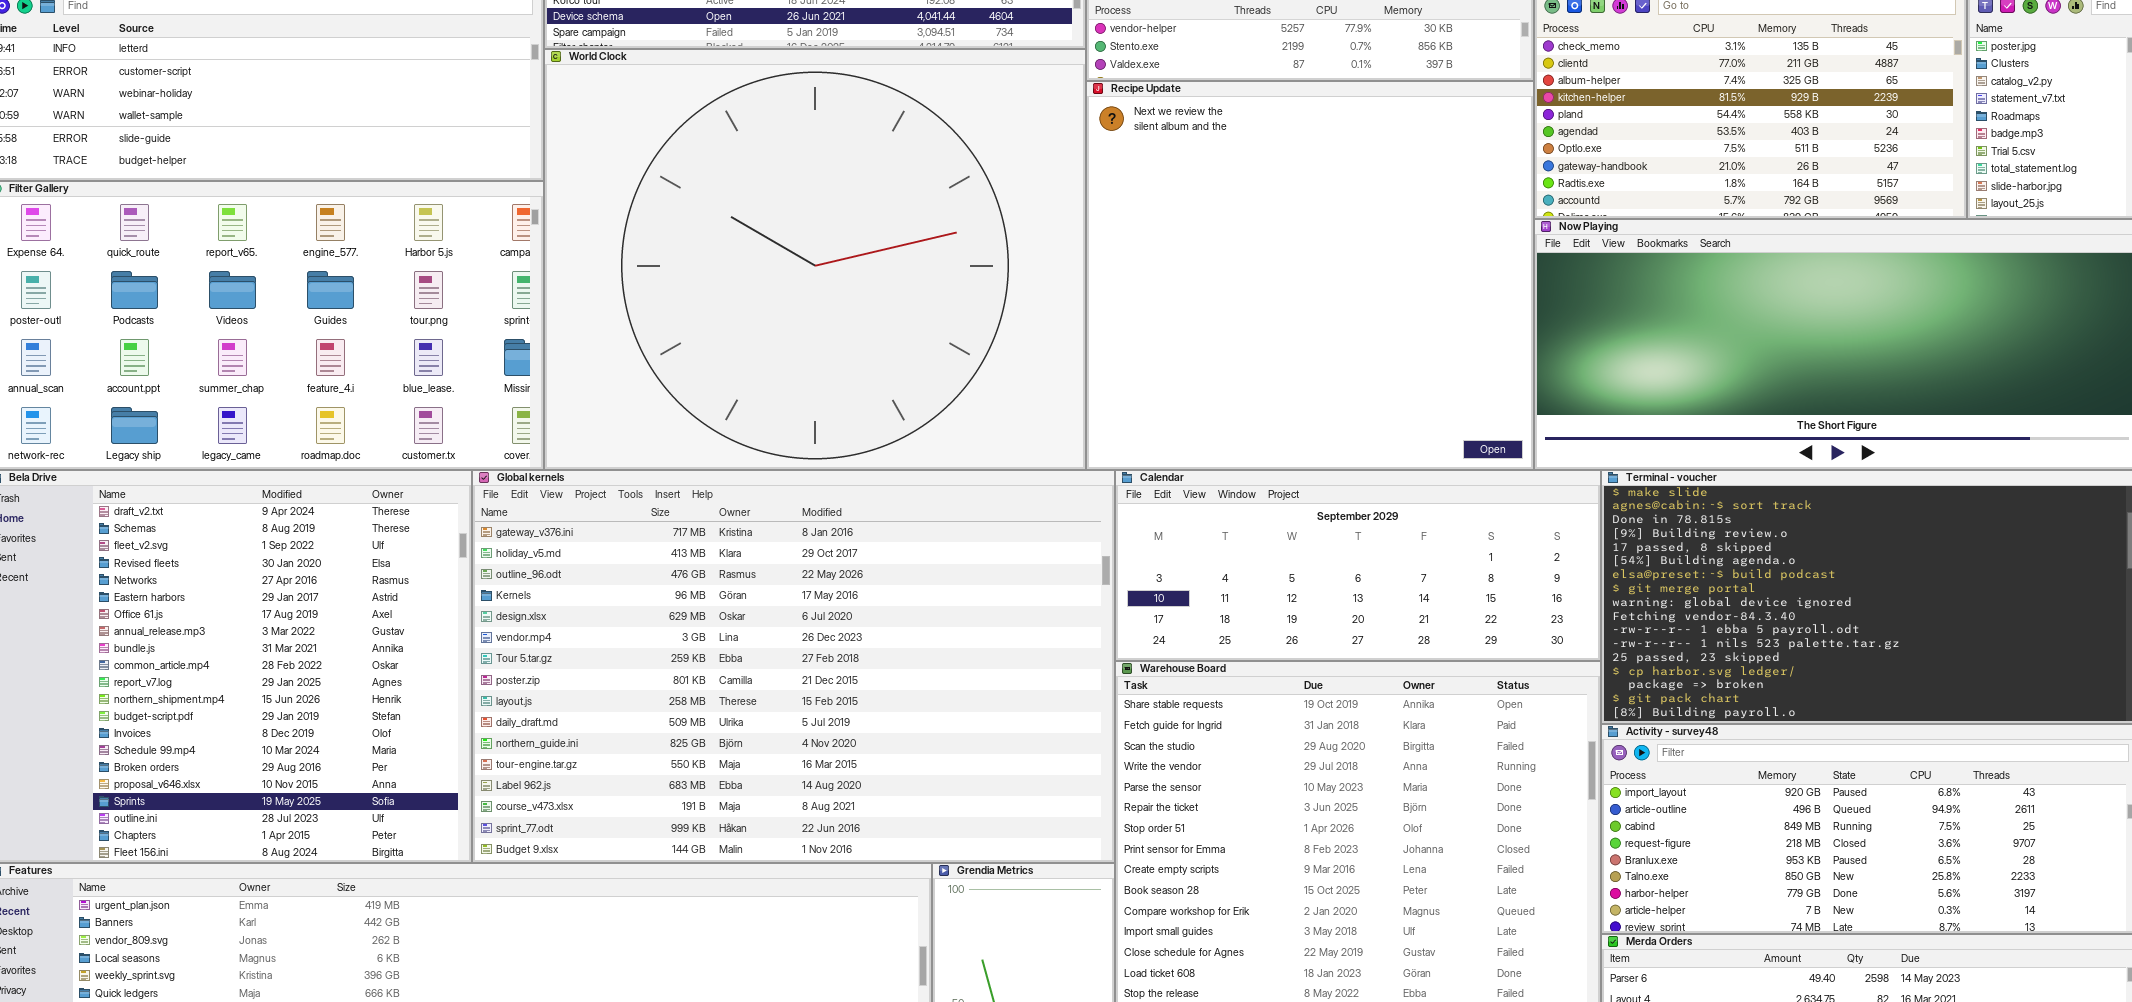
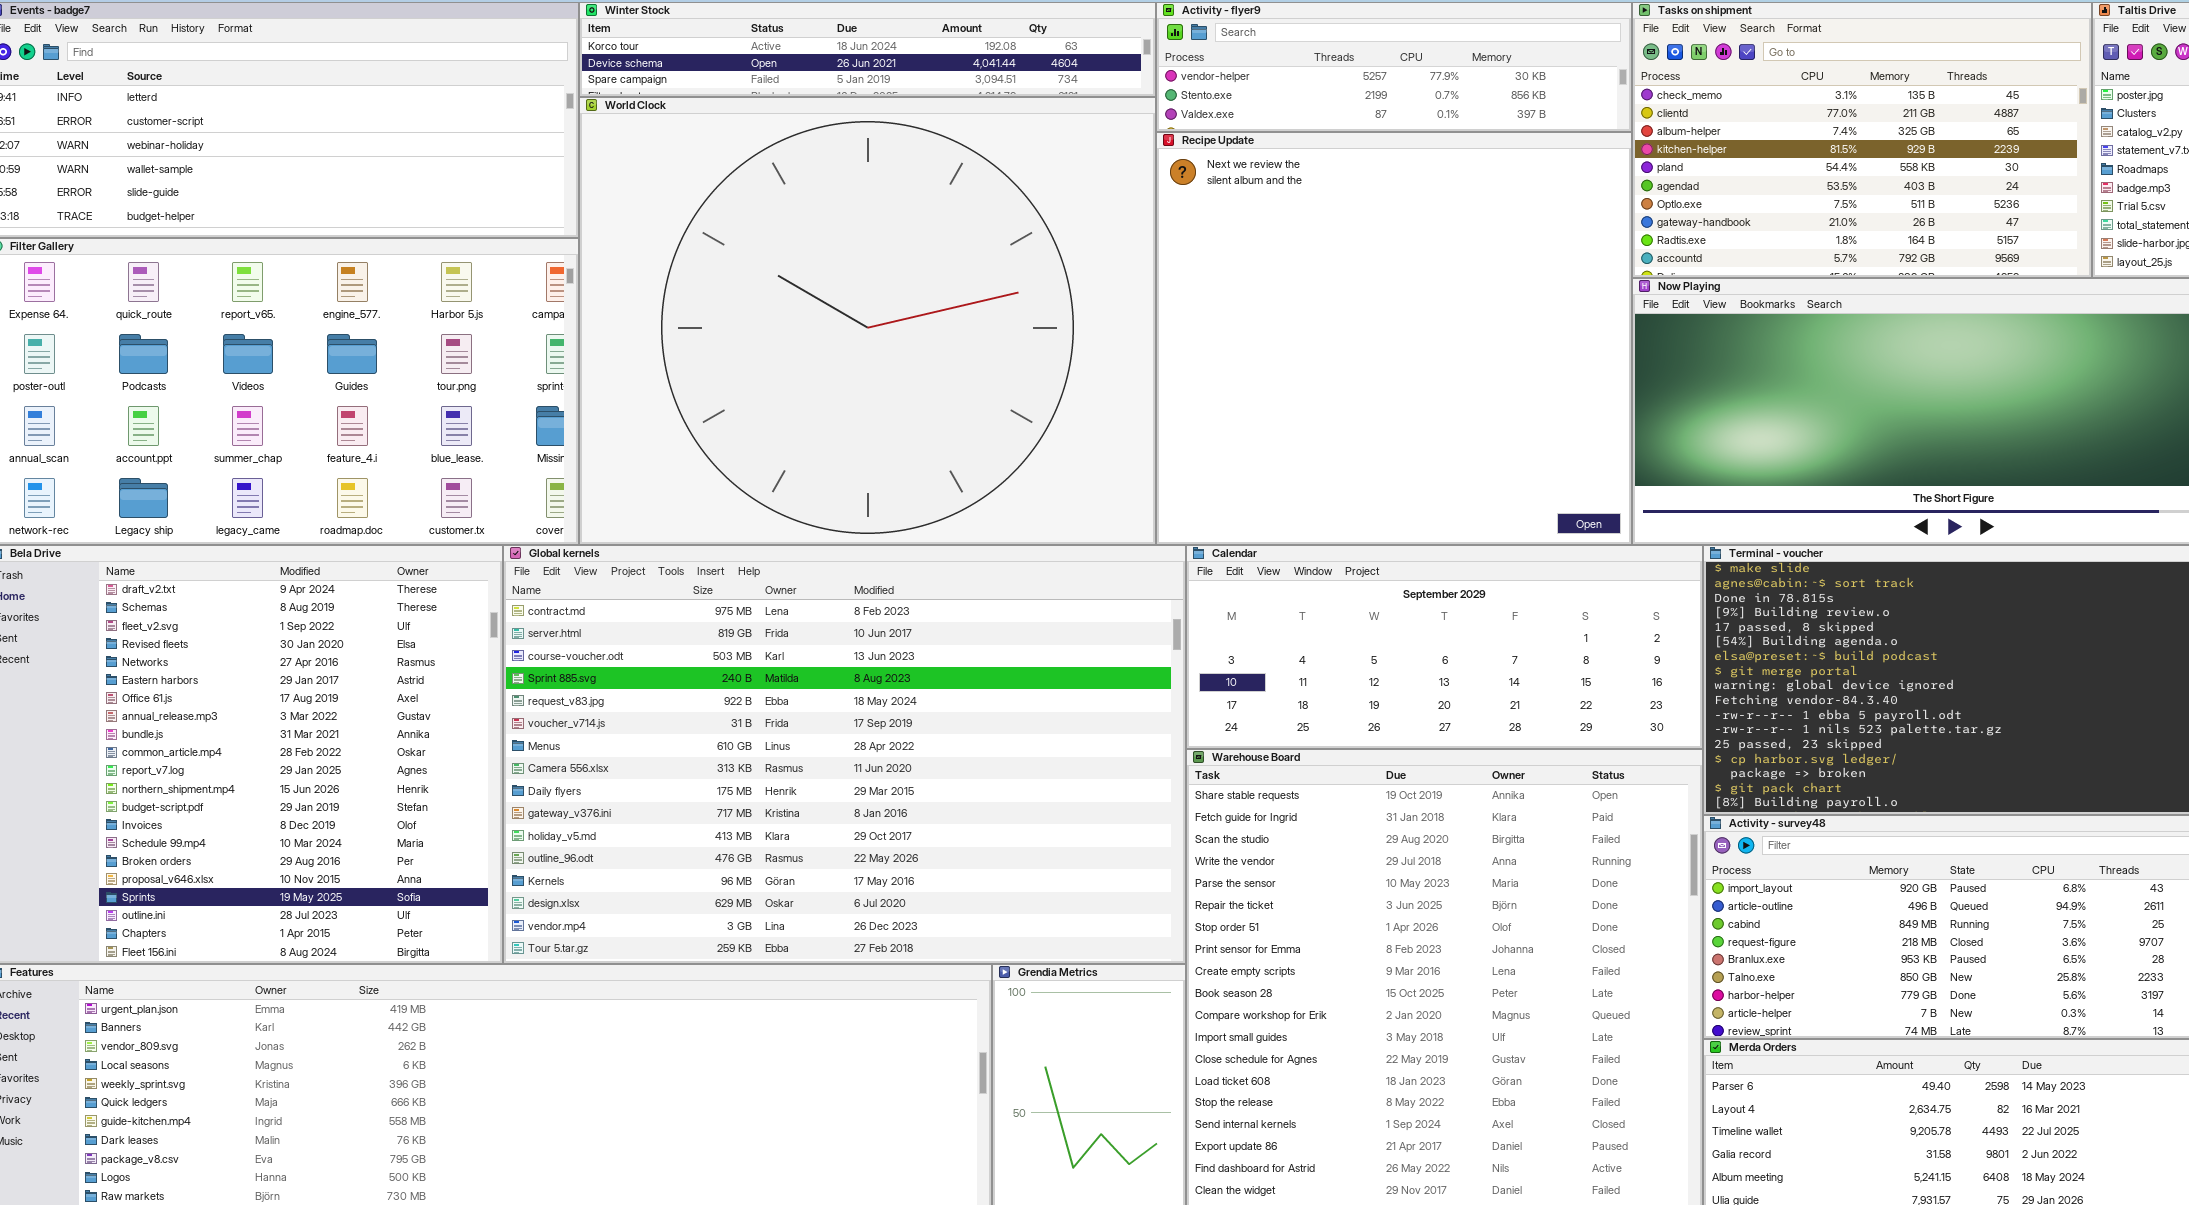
Global kernels: [472,470,1115,863] -> [503,545,1186,964], scrolled up 9 rows

